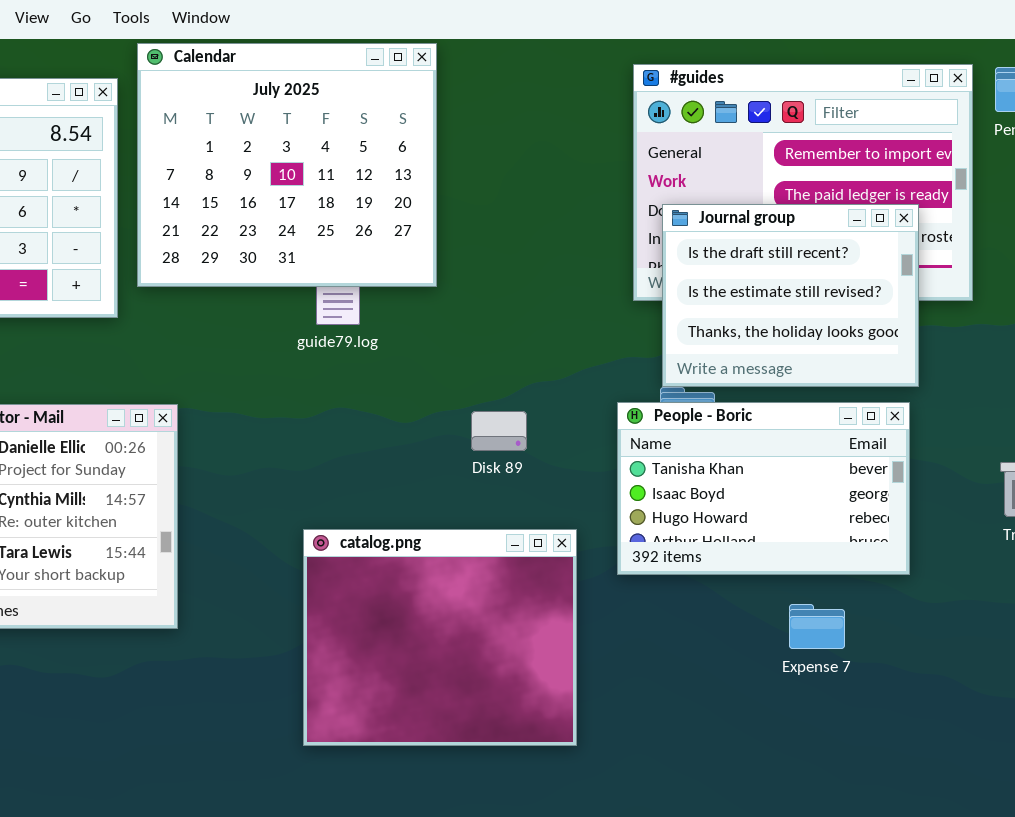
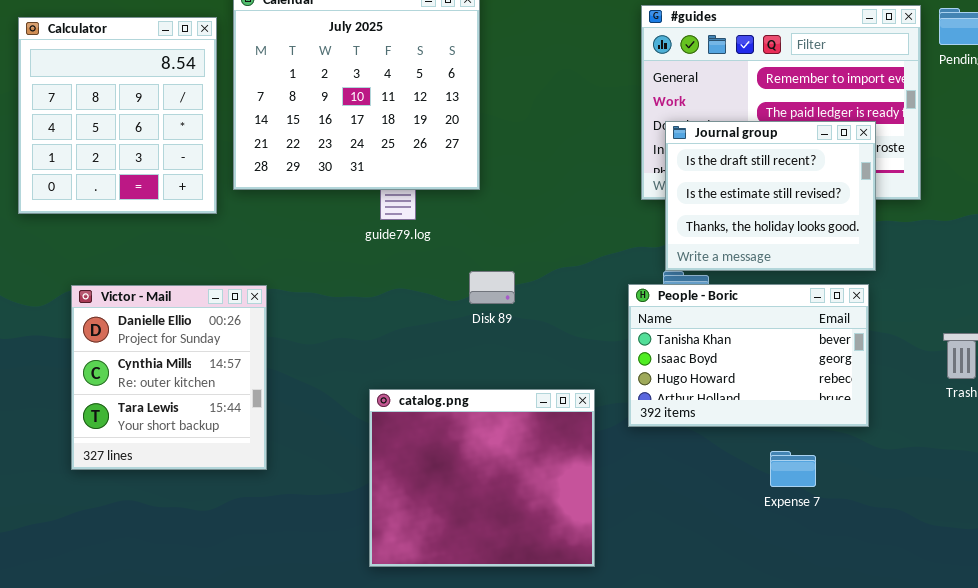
Disk 89: [471,411,527,451] -> [469,271,515,304], moved

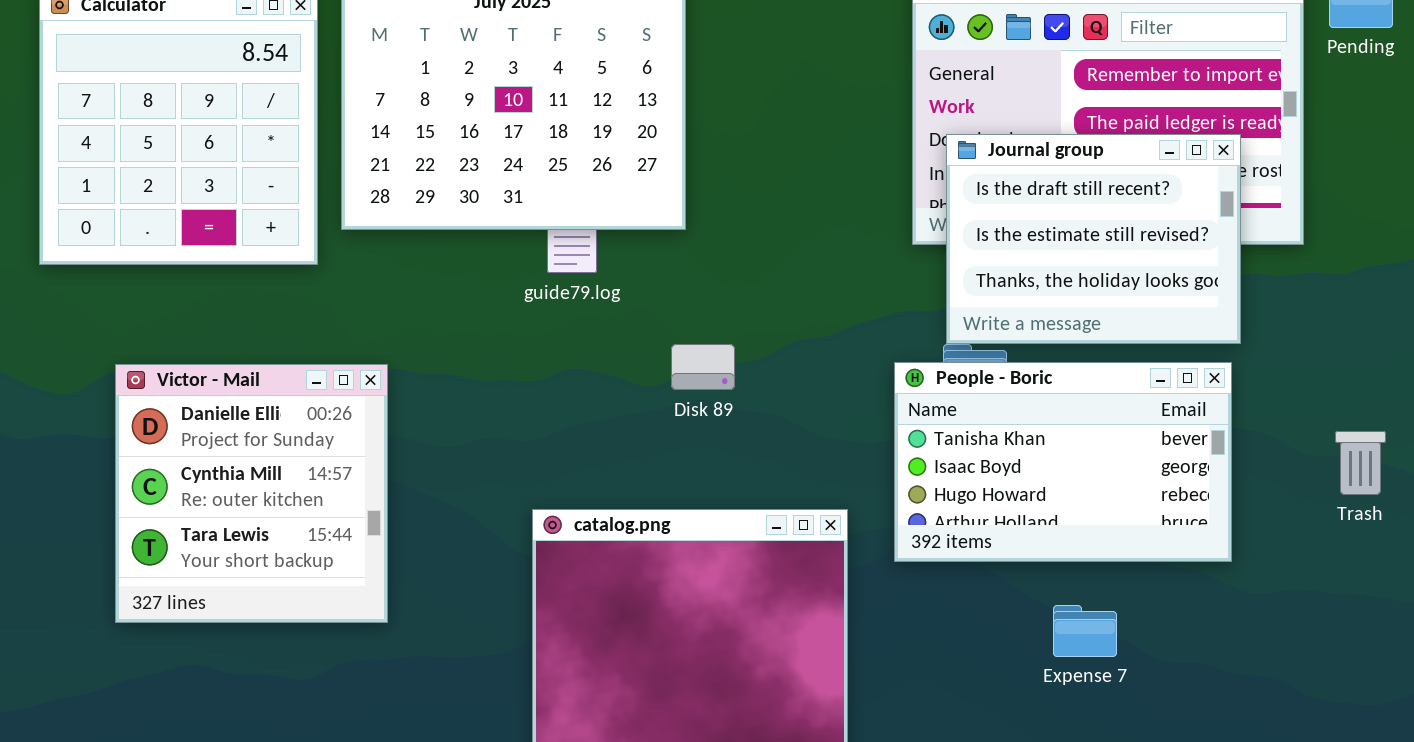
Expense 7: [770,451,816,487] -> [1053,605,1117,657], moved

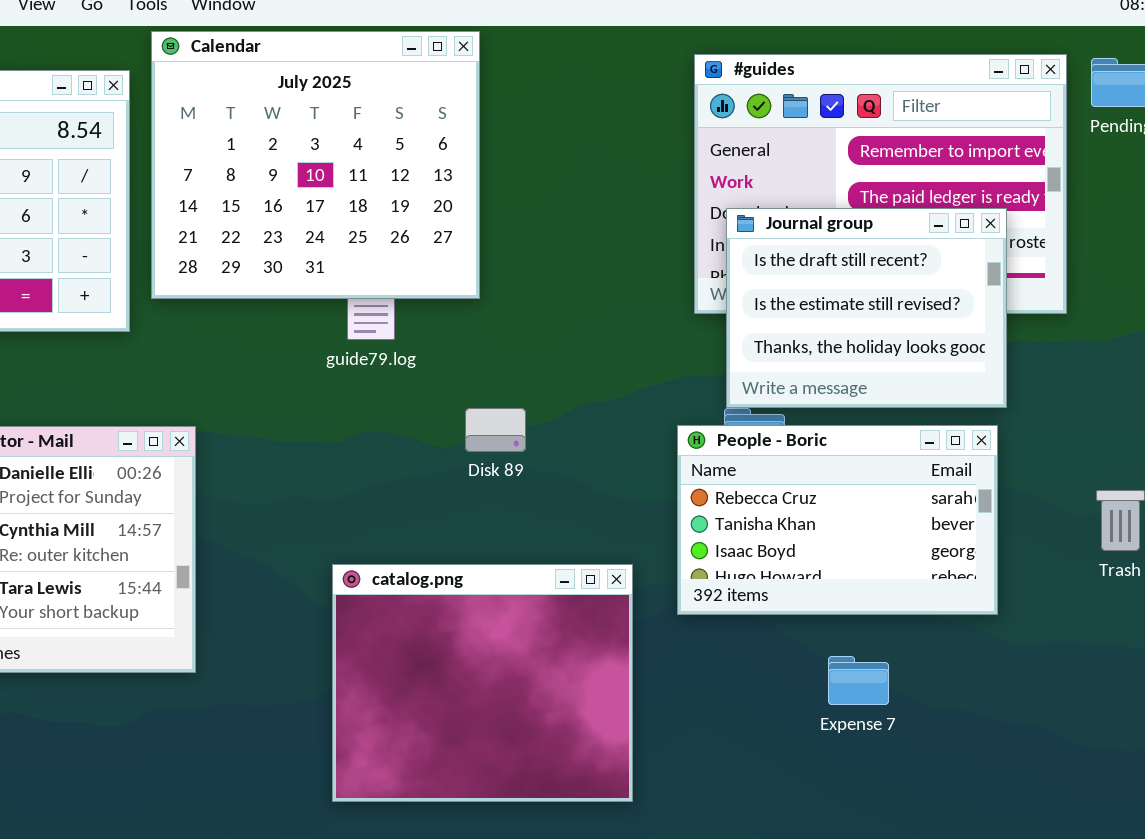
People - Boric: [894,362,1232,562] -> [677,425,998,615], scrolled up 1 row

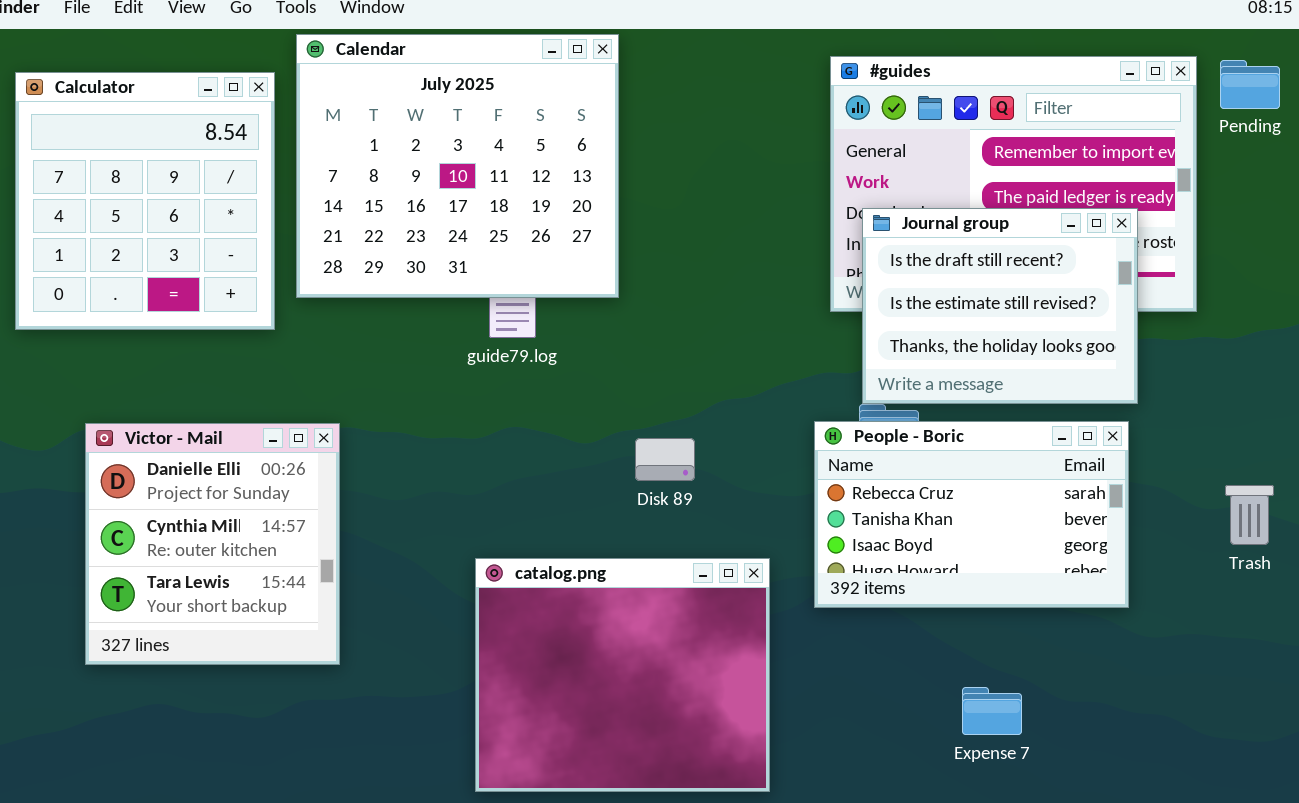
Disk 89: [465,408,526,452] -> [635,438,695,481], moved
Expense 7: [828,656,889,705] -> [962,687,1022,735], moved

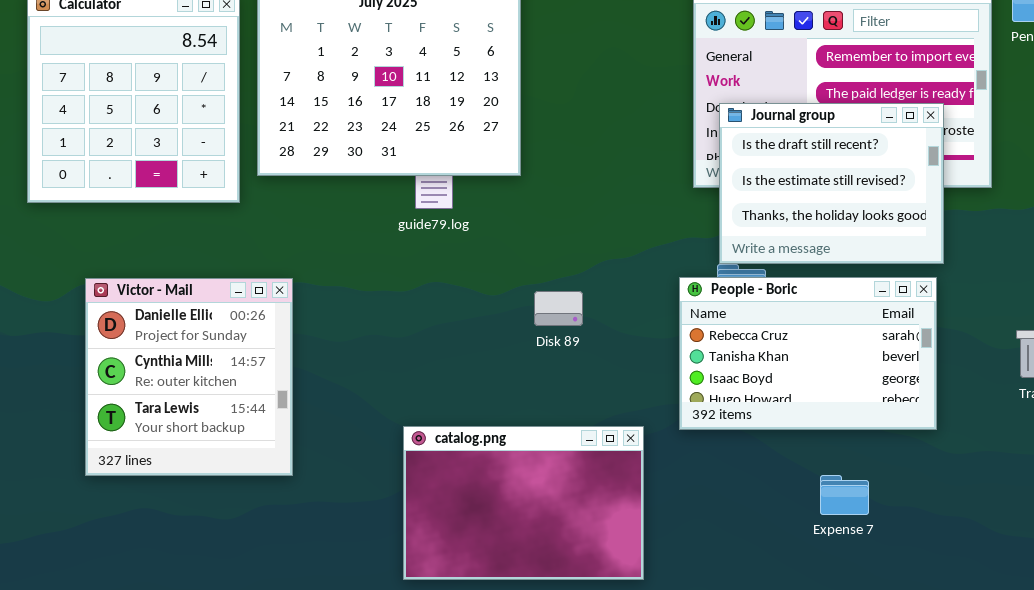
catalog.png: [475,558,770,792] -> [403,426,644,580], resized
Expense 7: [962,687,1022,735] -> [820,475,869,515], moved

